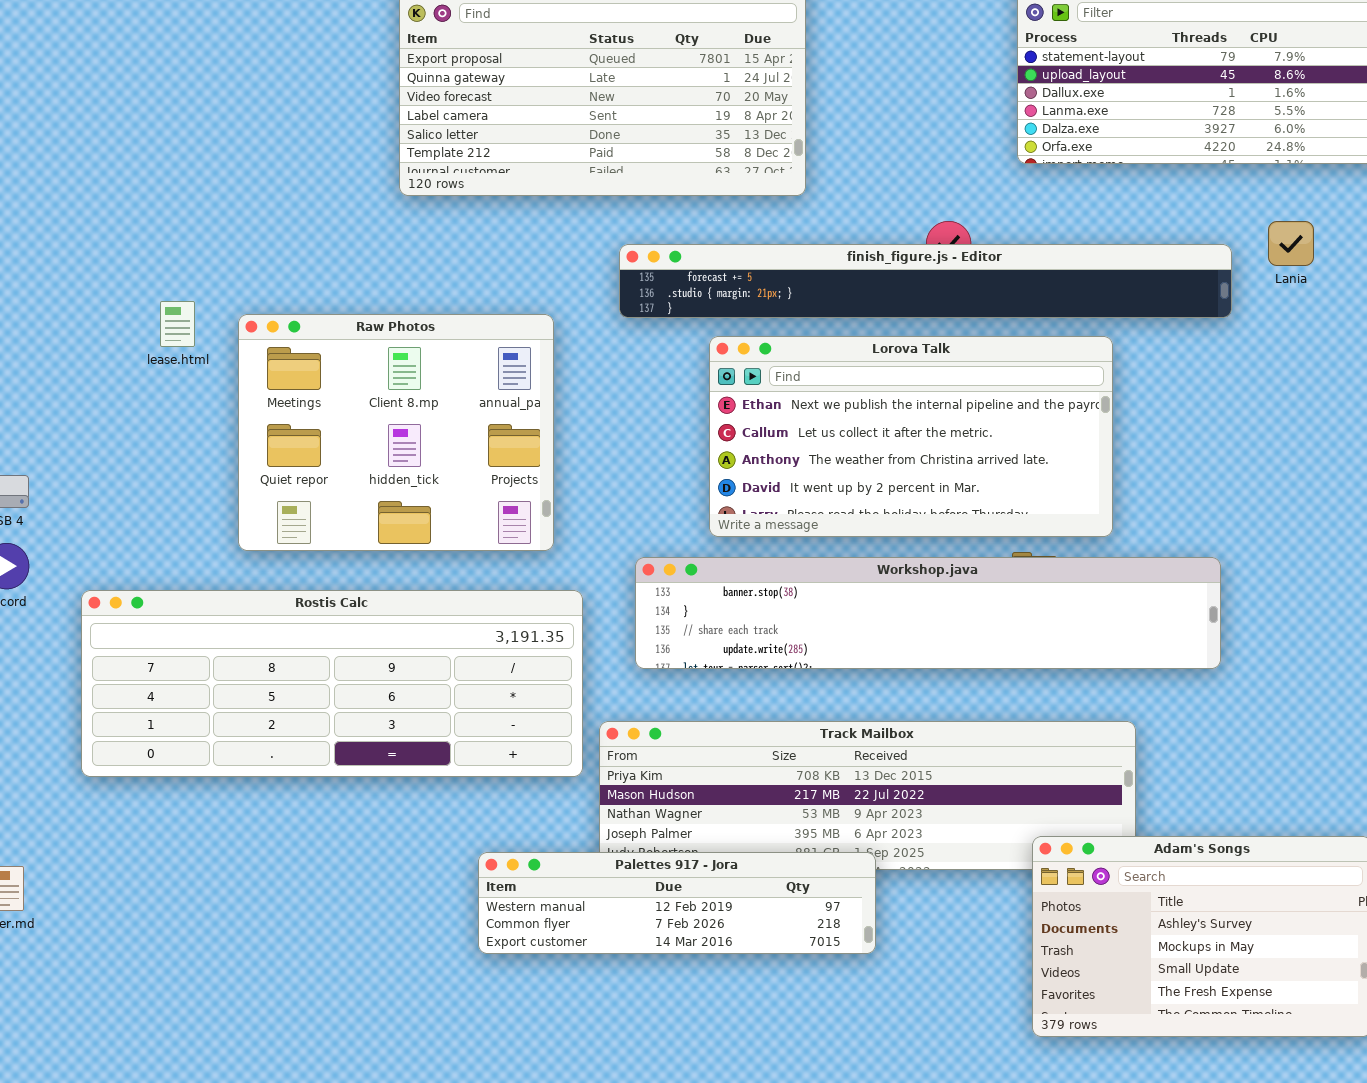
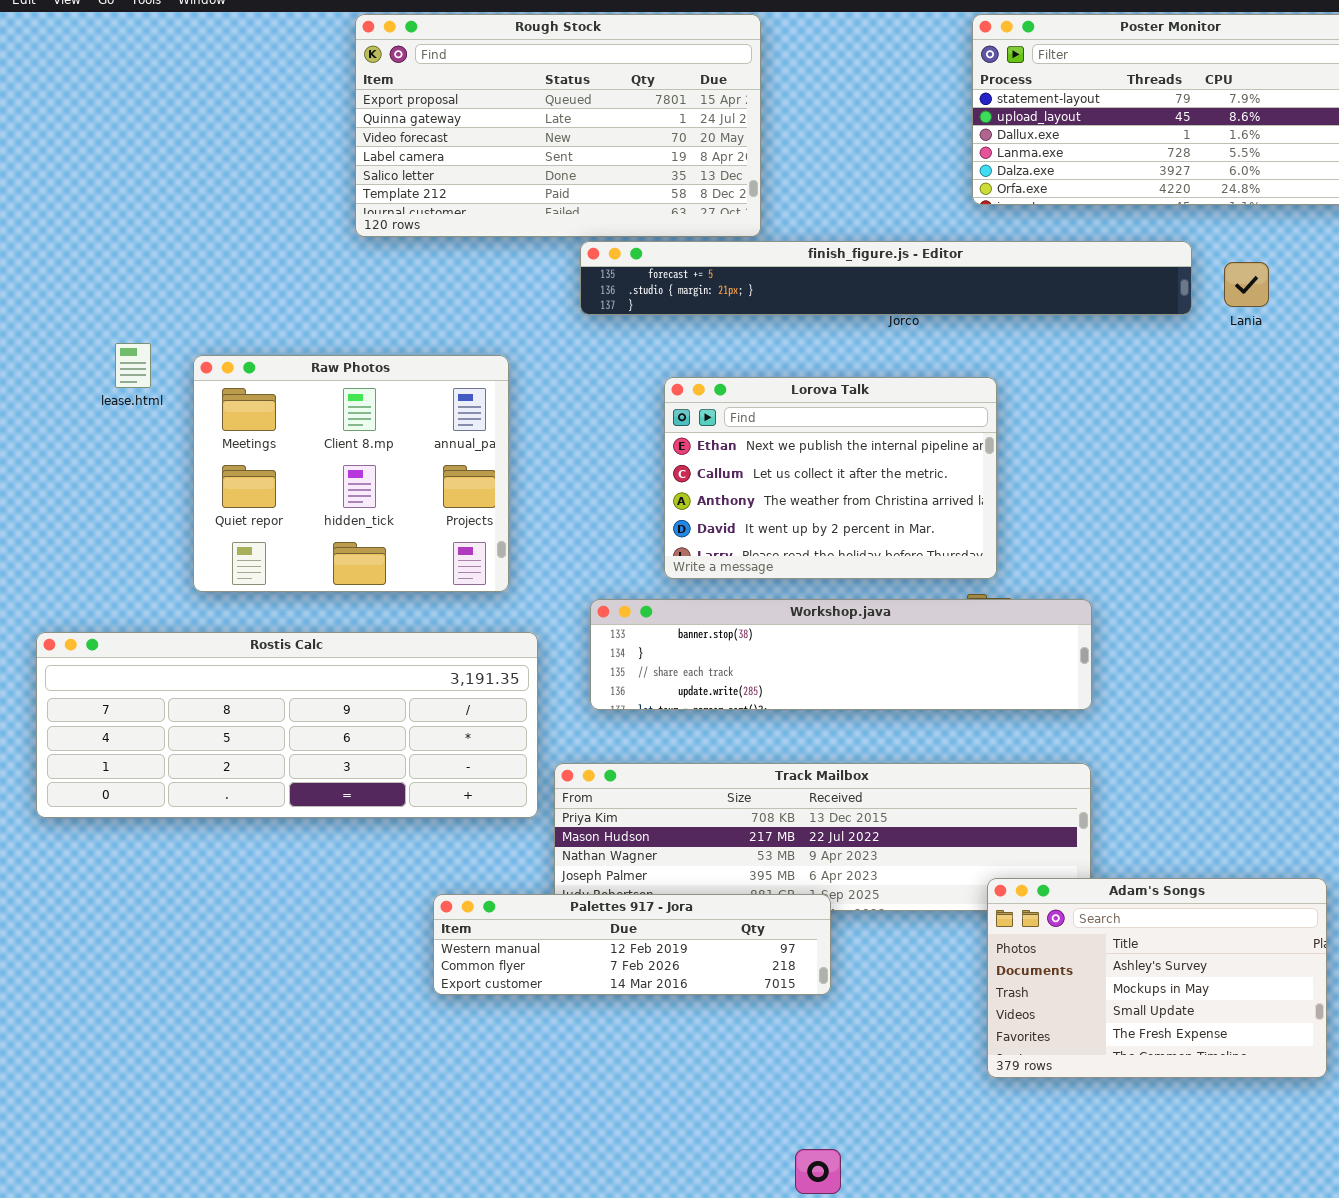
finish_figure.js - Editor: [619,244,1232,318] -> [580,241,1192,315], moved
Lorova Talk: [709,336,1113,537] -> [664,377,997,579], resized
Workshop.java: [635,557,1221,669] -> [590,599,1092,710], resized

